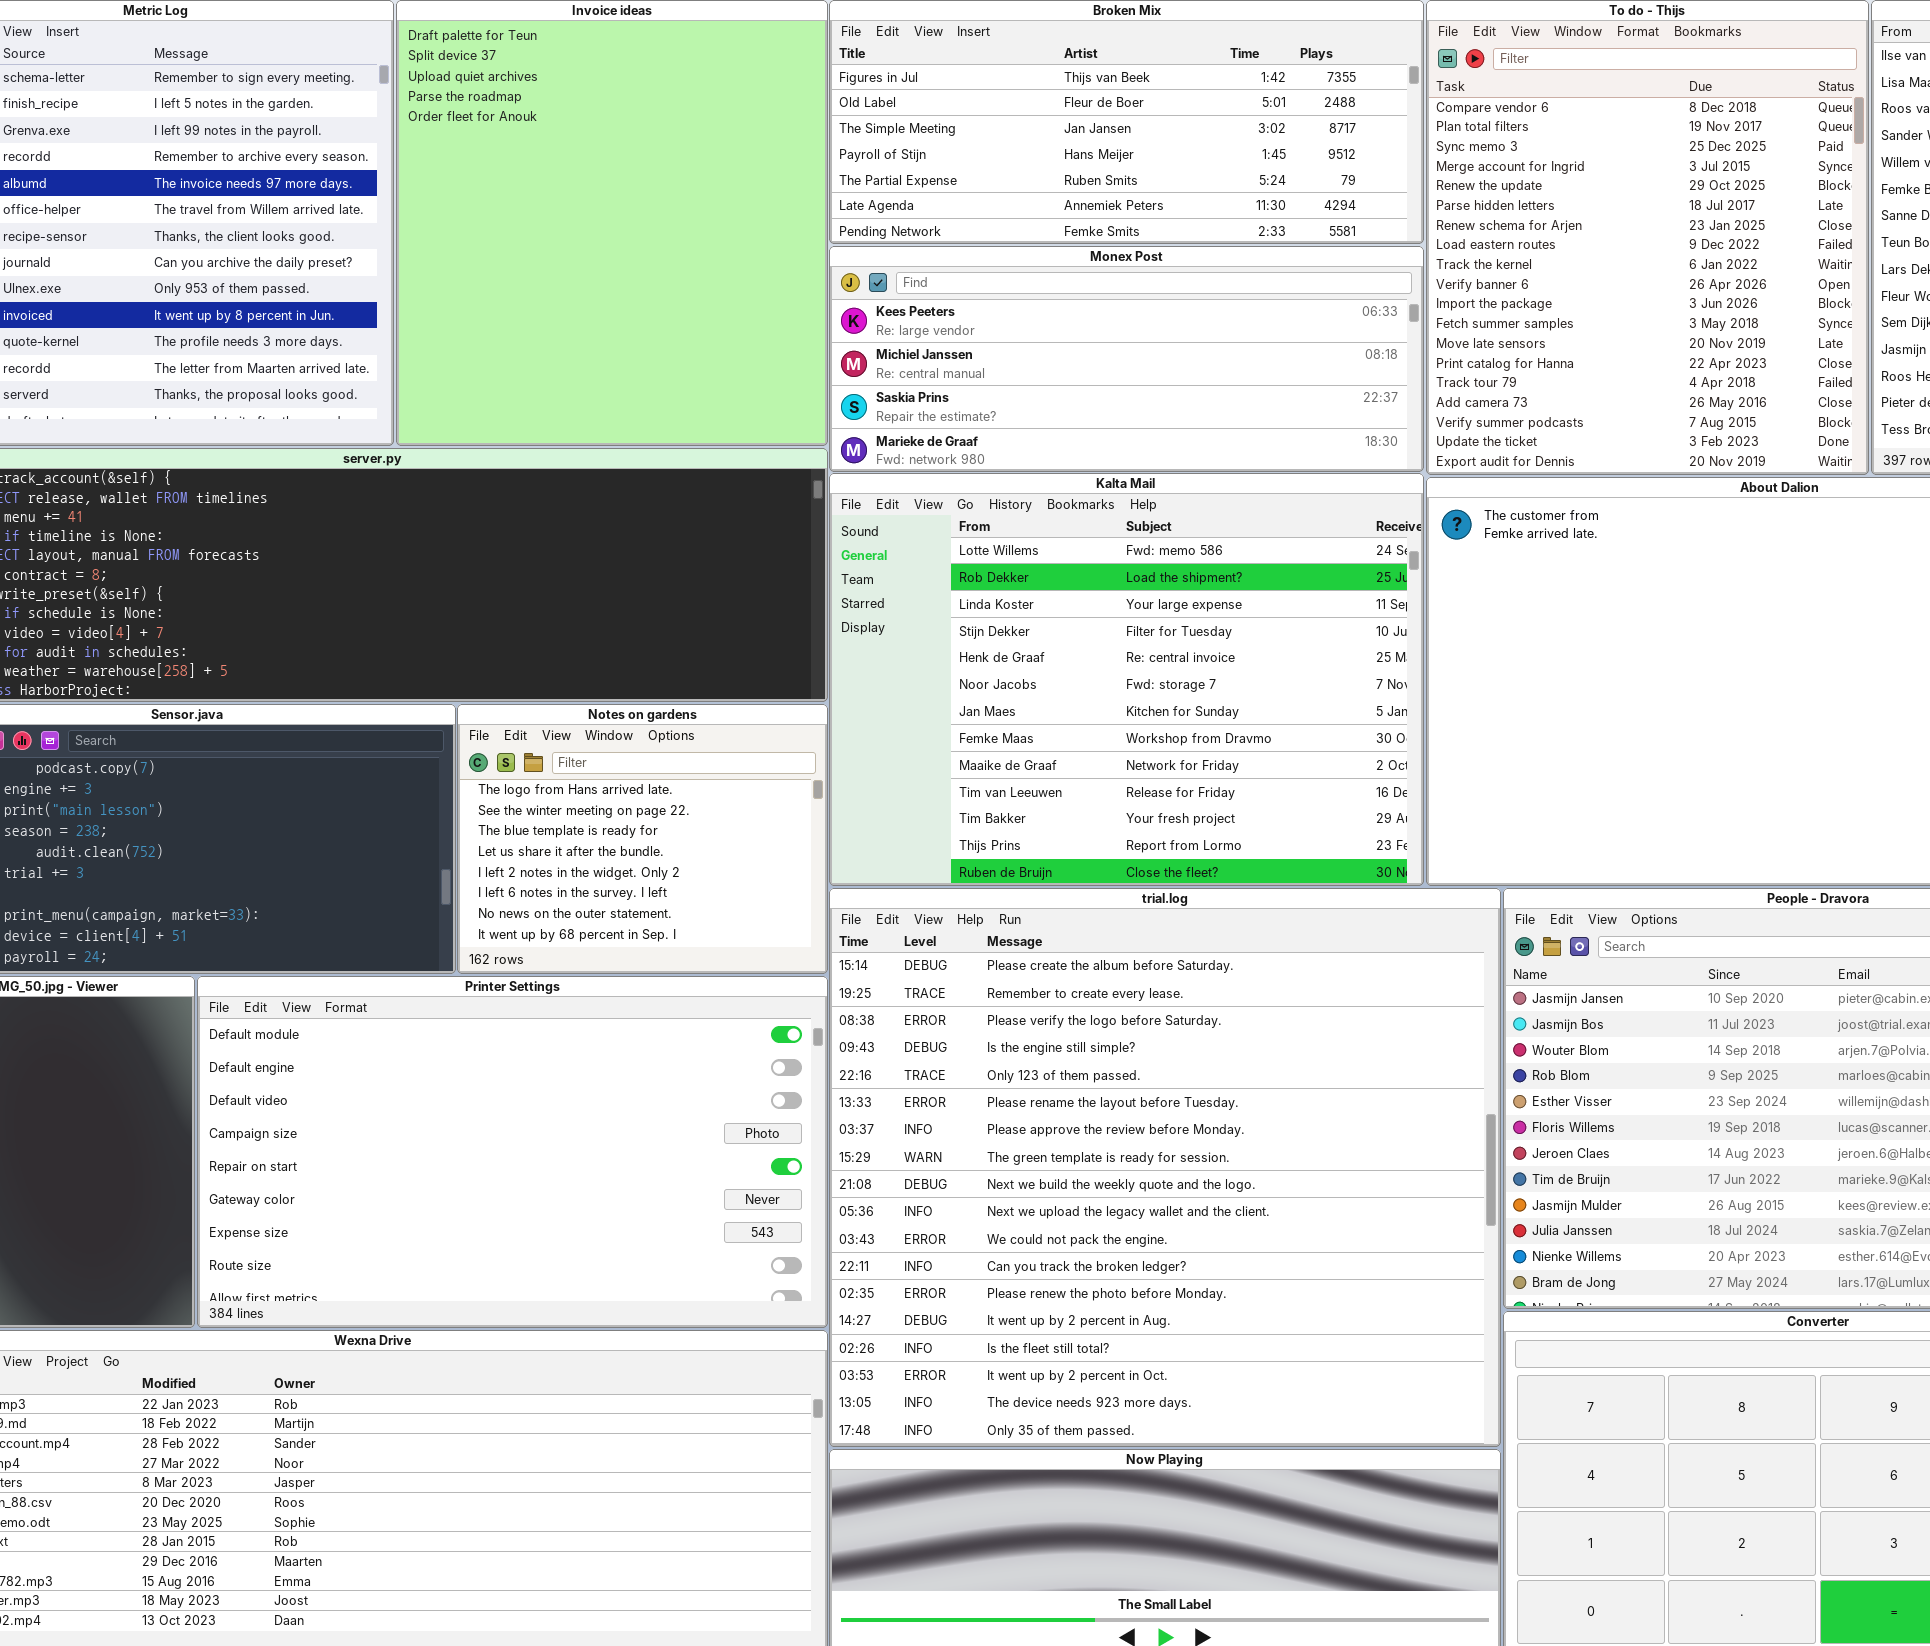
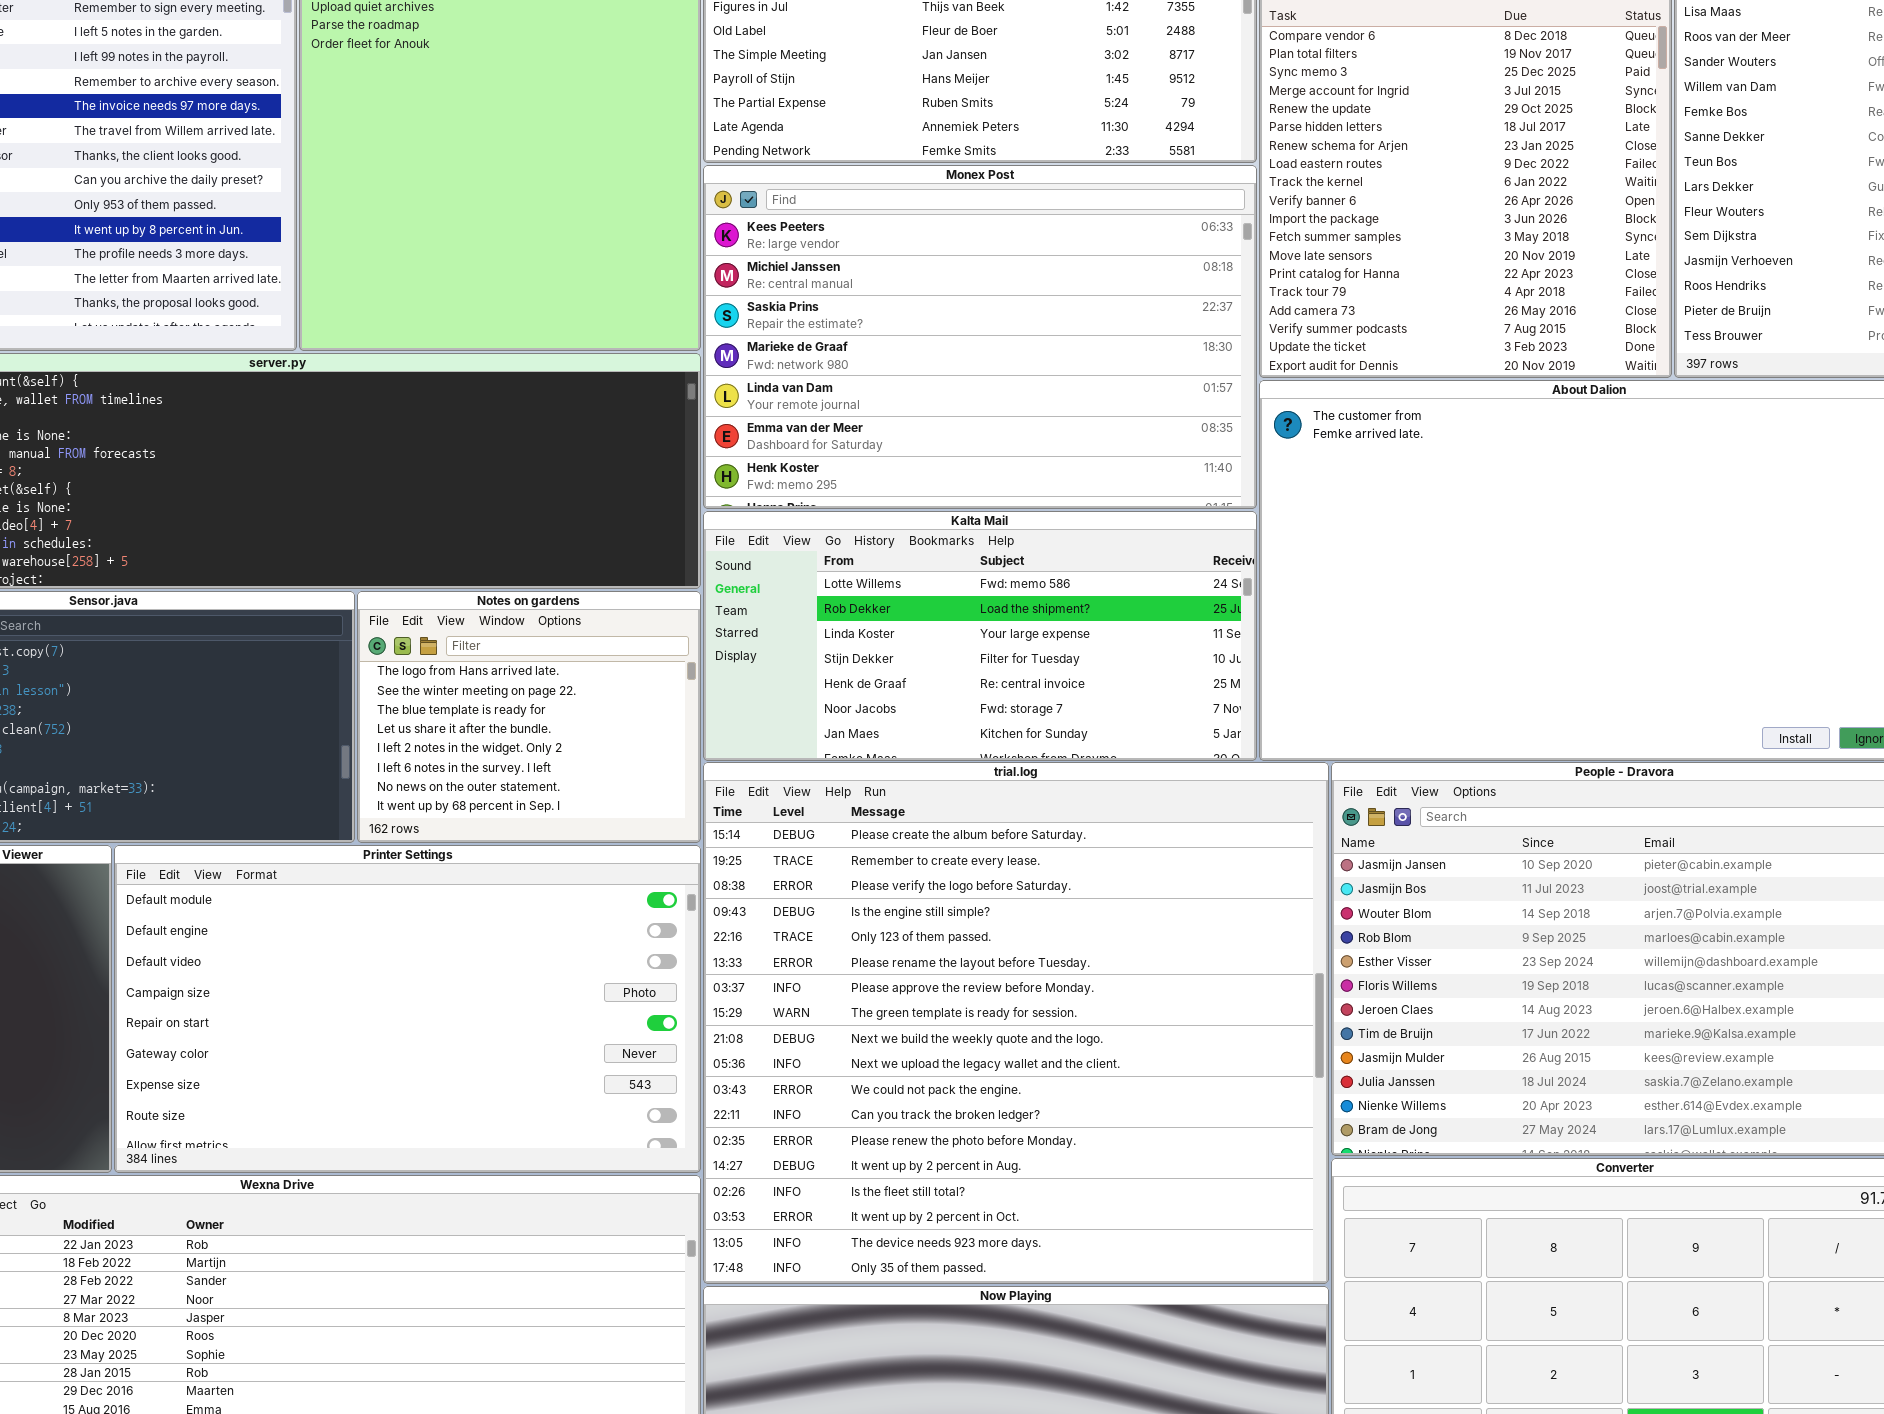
Monex Post: [829,246,1424,472] -> [703,165,1257,509], resized
Kalta Mail: [829,473,1424,886] -> [703,511,1257,761], resized

